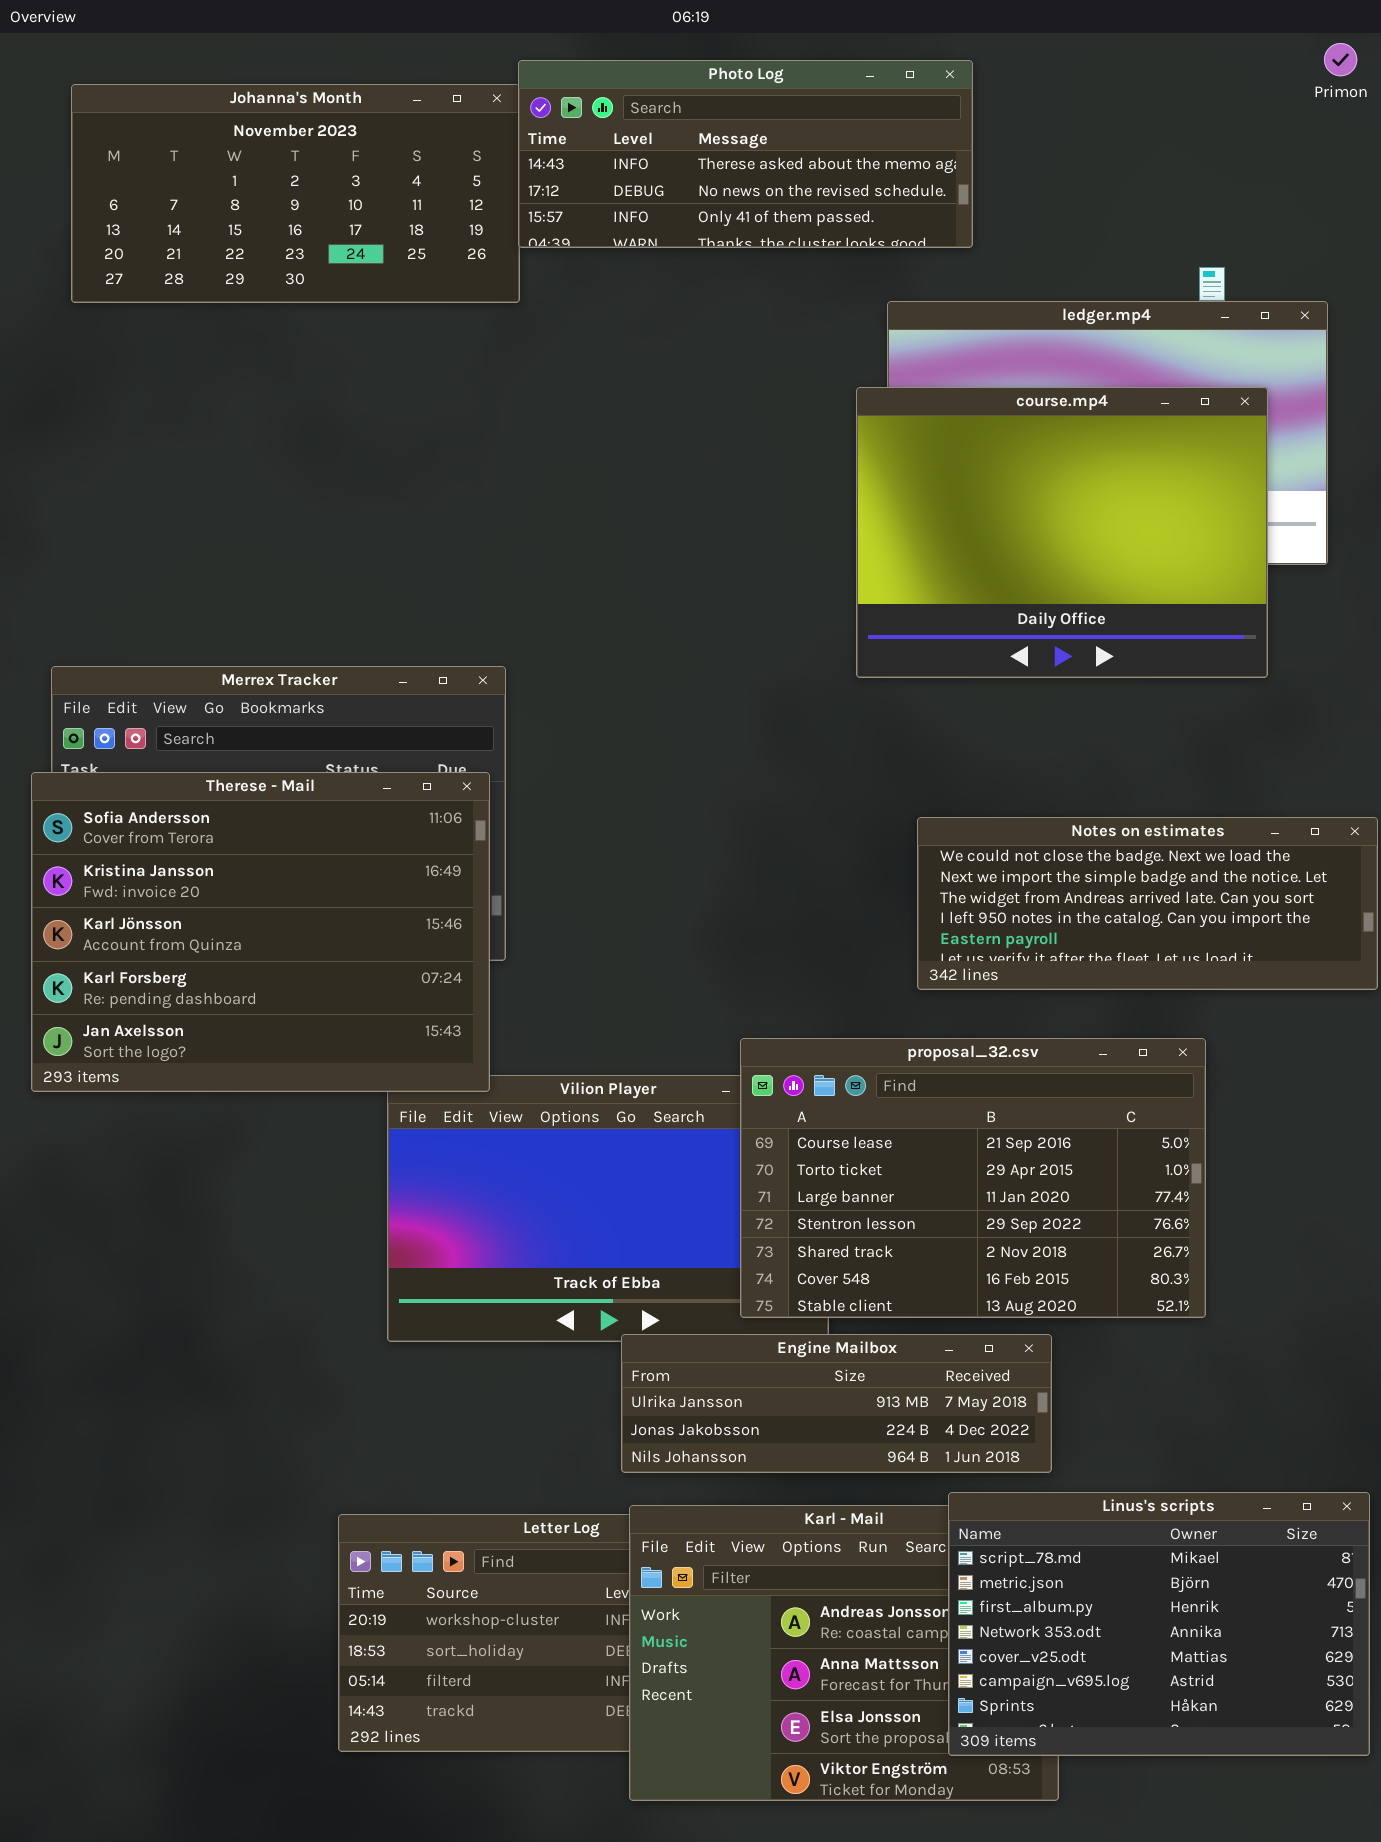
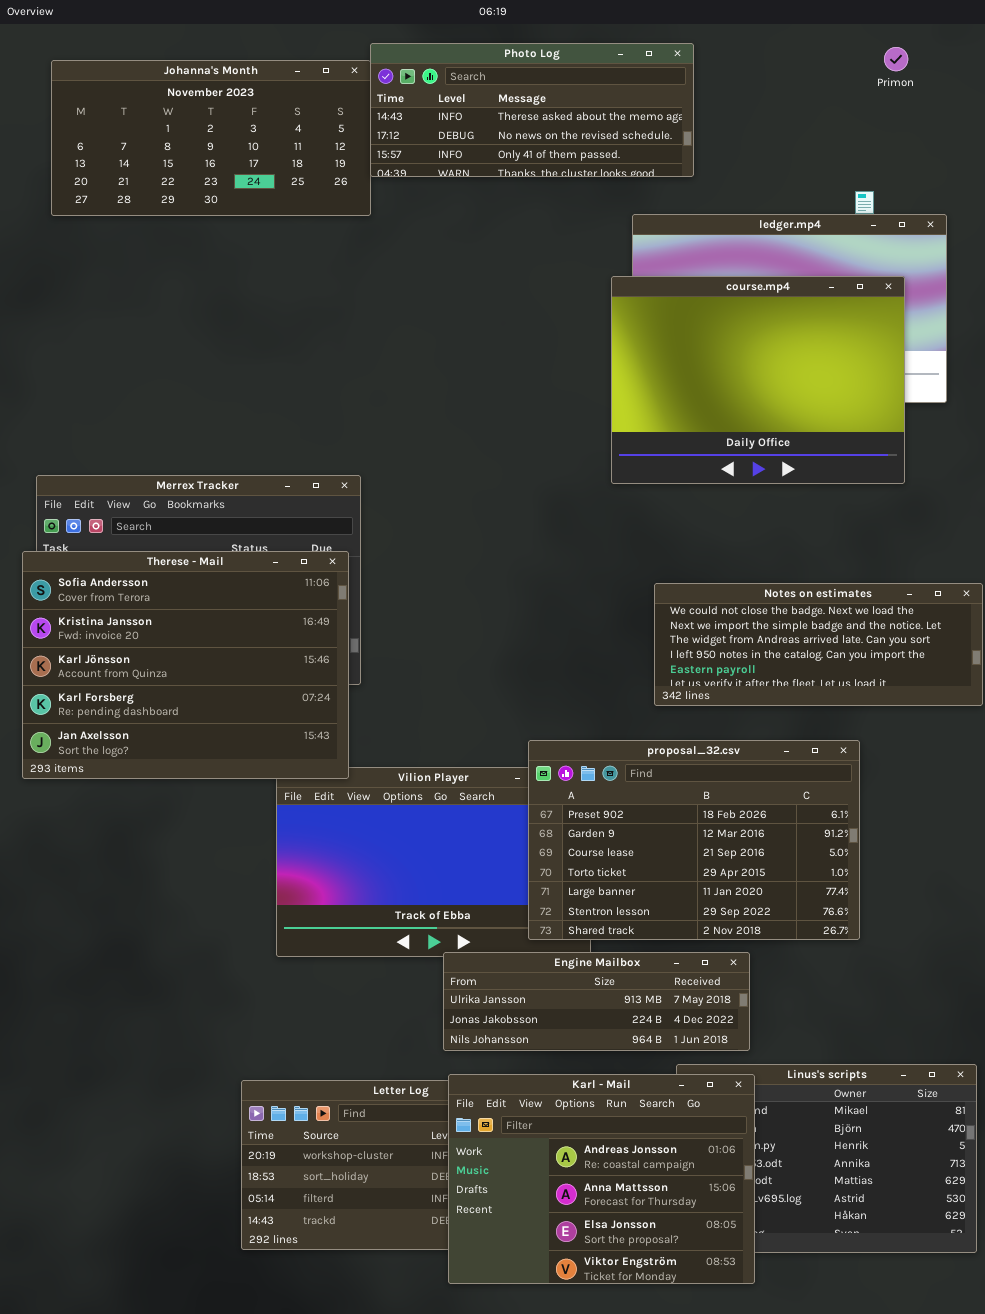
Primon: [1324,43,1357,76] -> [884,47,908,71], moved
proposal_32.csv: [740,1038,1206,1318] -> [528,740,860,940], scrolled up 2 rows
Karl - Mail: [629,1505,1059,1801] -> [448,1074,755,1284], raised

